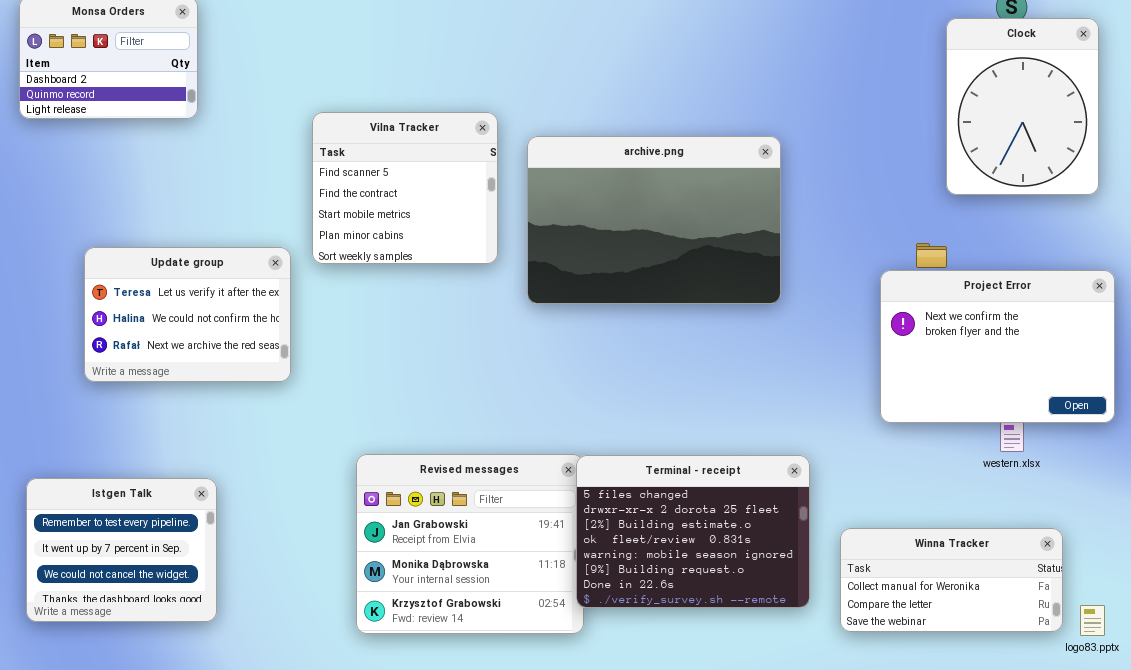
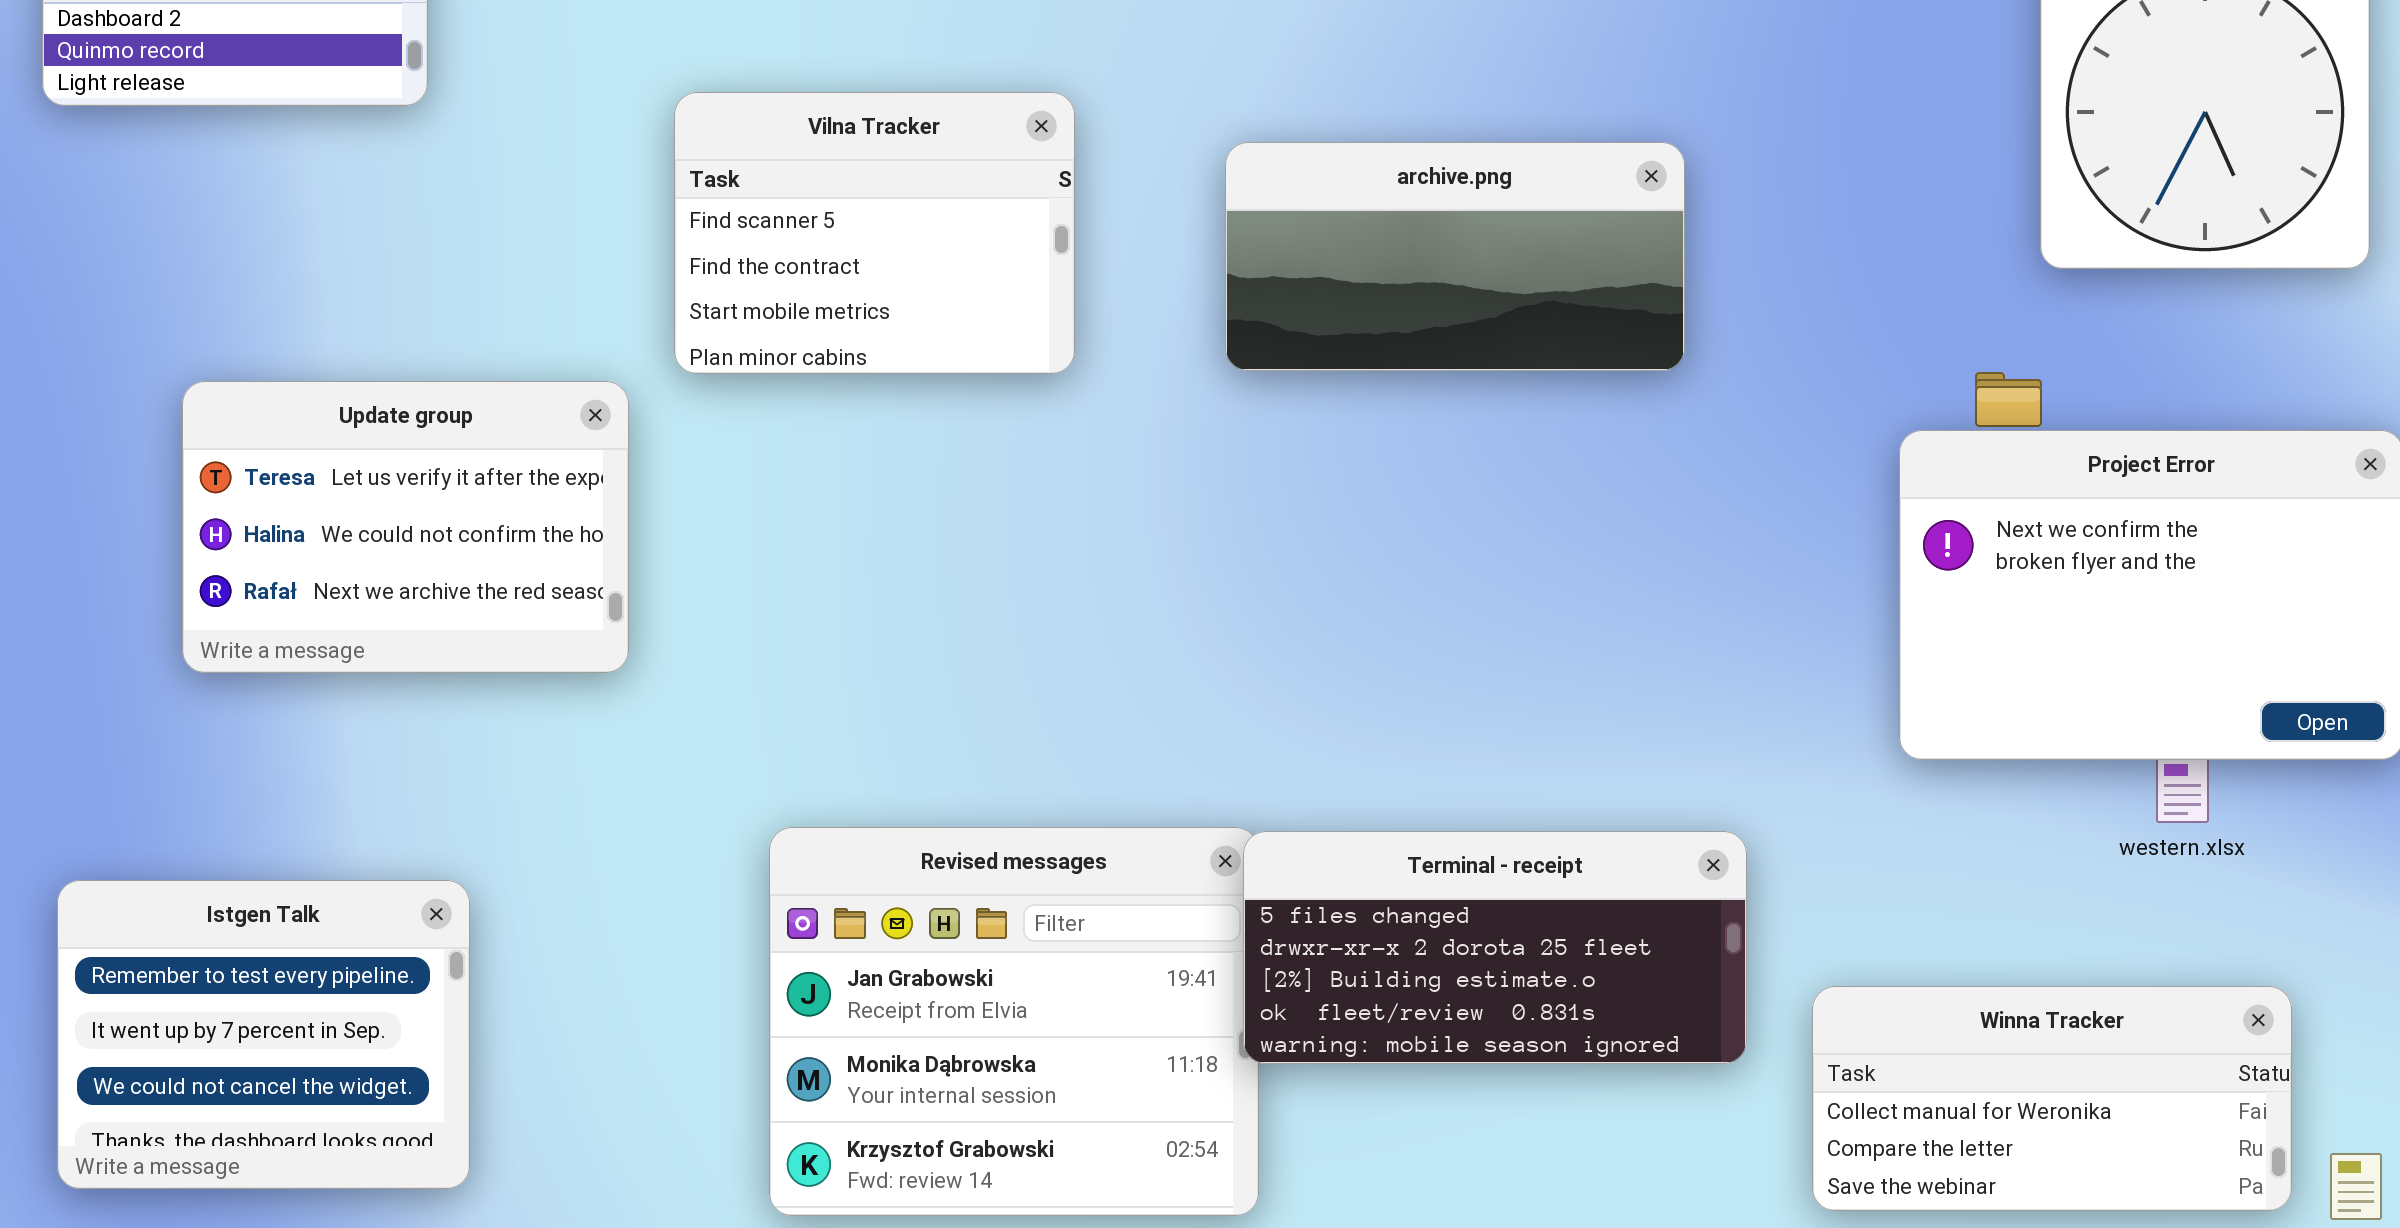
Vilna Tracker: [312,112,498,264] -> [674,92,1075,374], resized
archive.png: [527,136,781,304] -> [1225,142,1685,371], resized
Terminal - receipt: [576,455,810,608] -> [1243,831,1747,1064], resized

